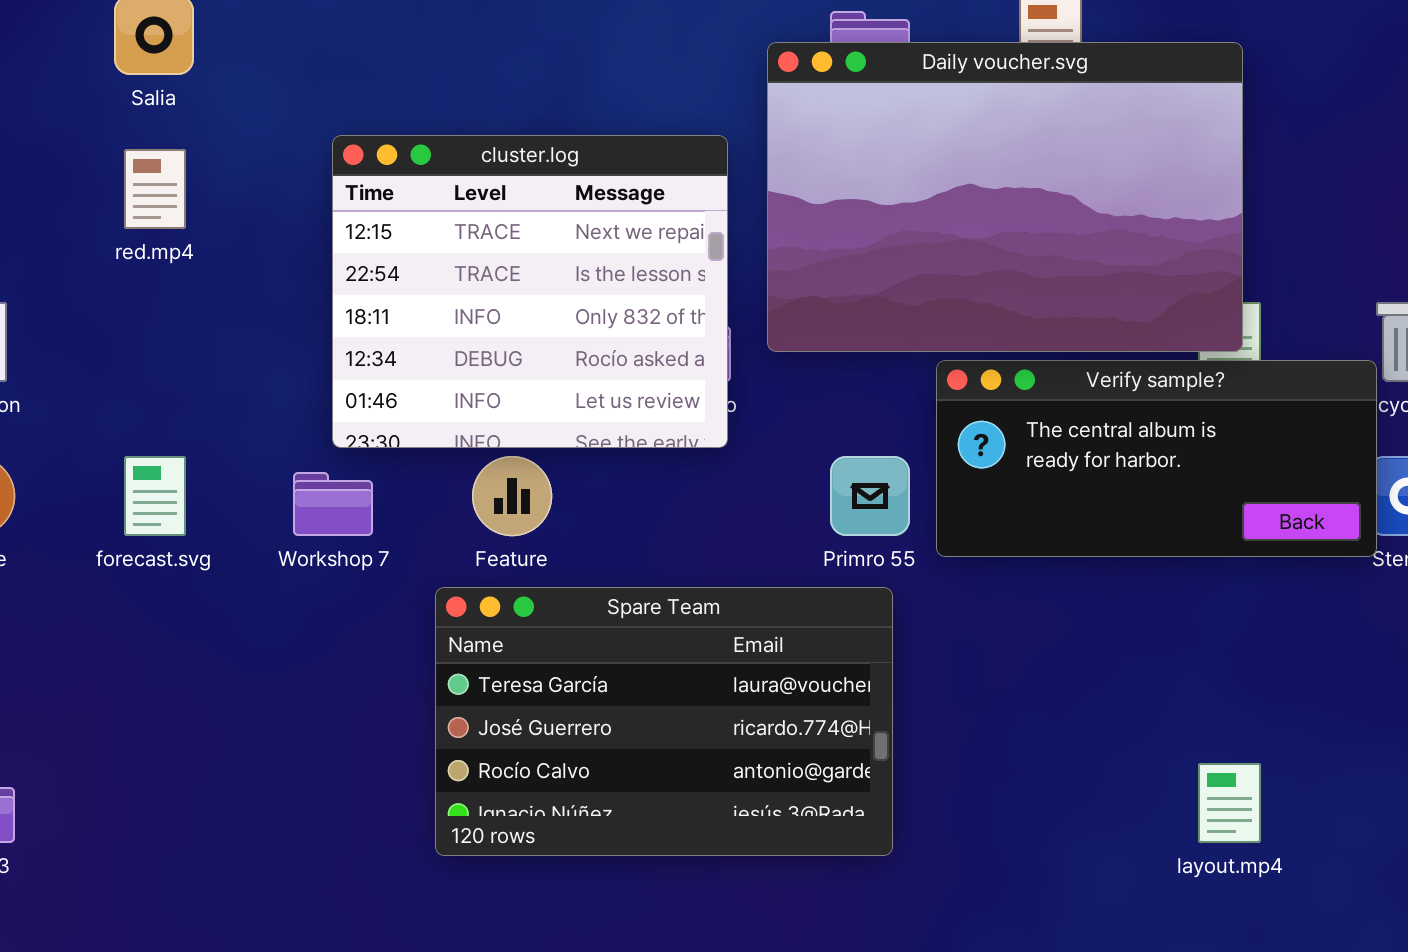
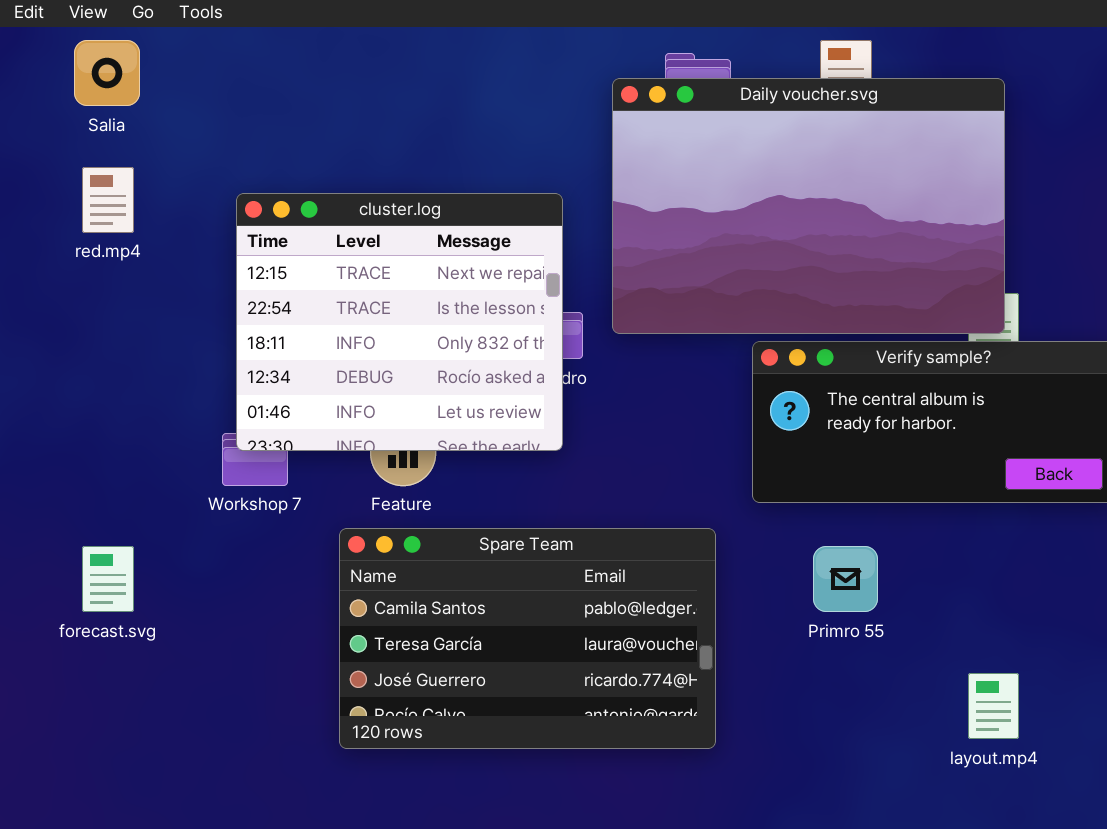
cluster.log: [332,135,728,448] -> [236,193,563,451], moved
forecast.svg: [124,456,186,536] -> [82,546,134,612], moved
Primro 55: [830,456,910,536] -> [813,546,878,612], moved
Spare Team: [435,587,893,856] -> [339,528,716,749], scrolled up 1 row

